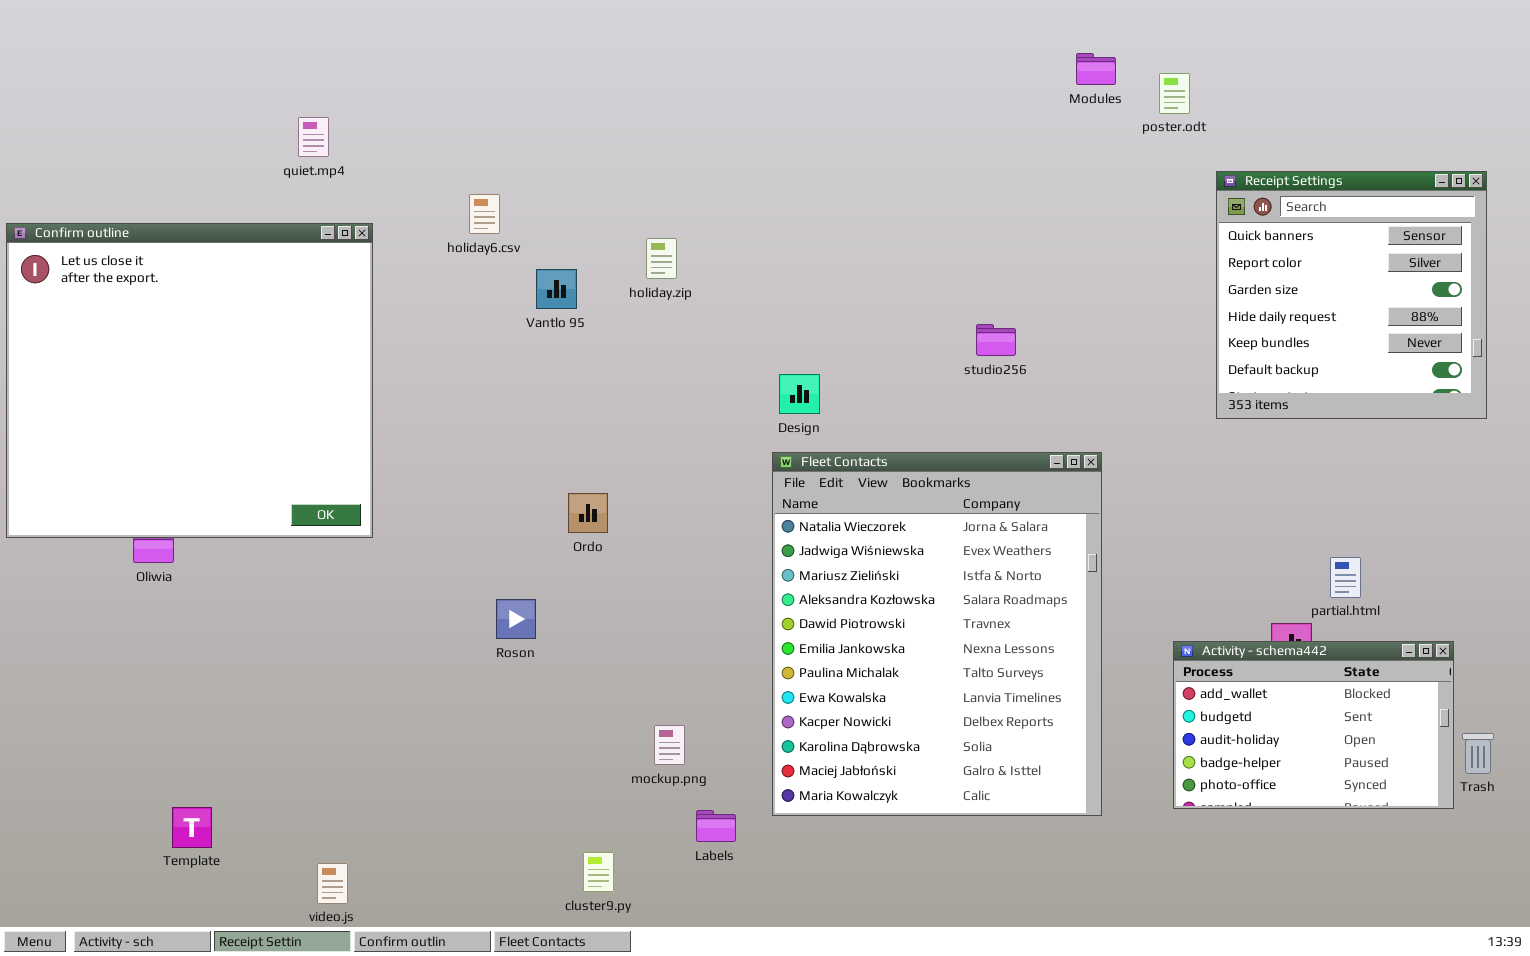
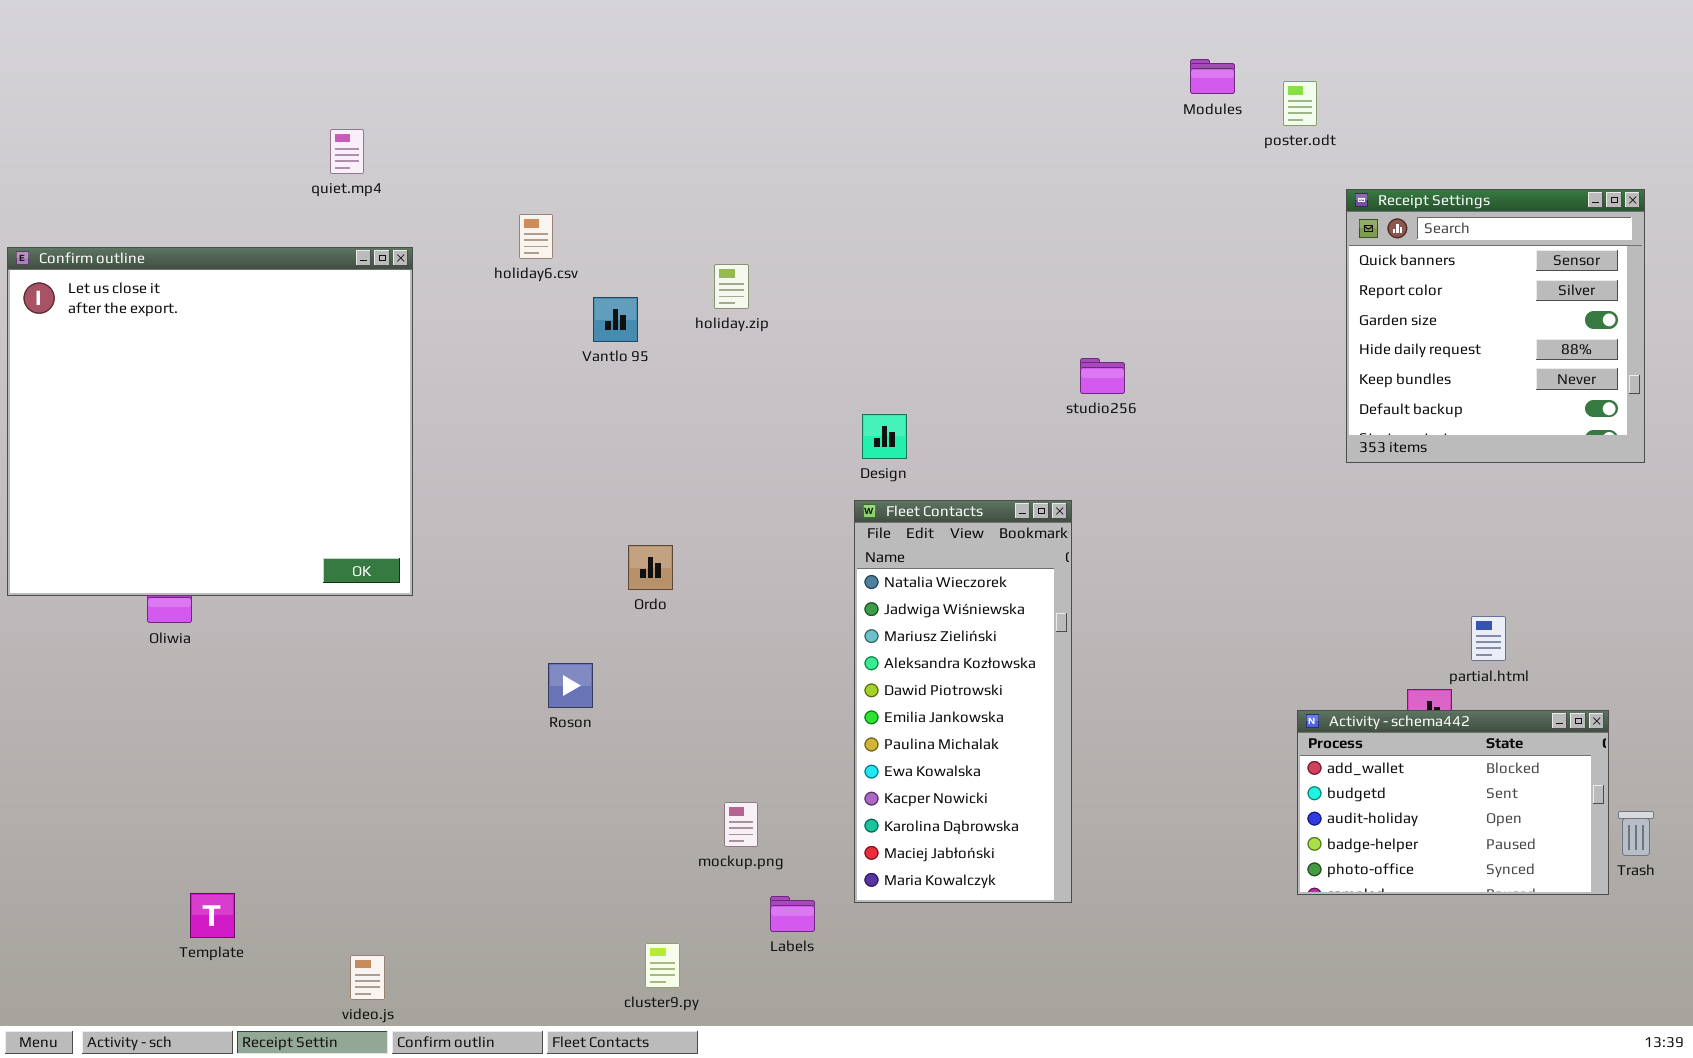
Fleet Contacts: [772,452,1102,816] -> [854,500,1072,903], resized

